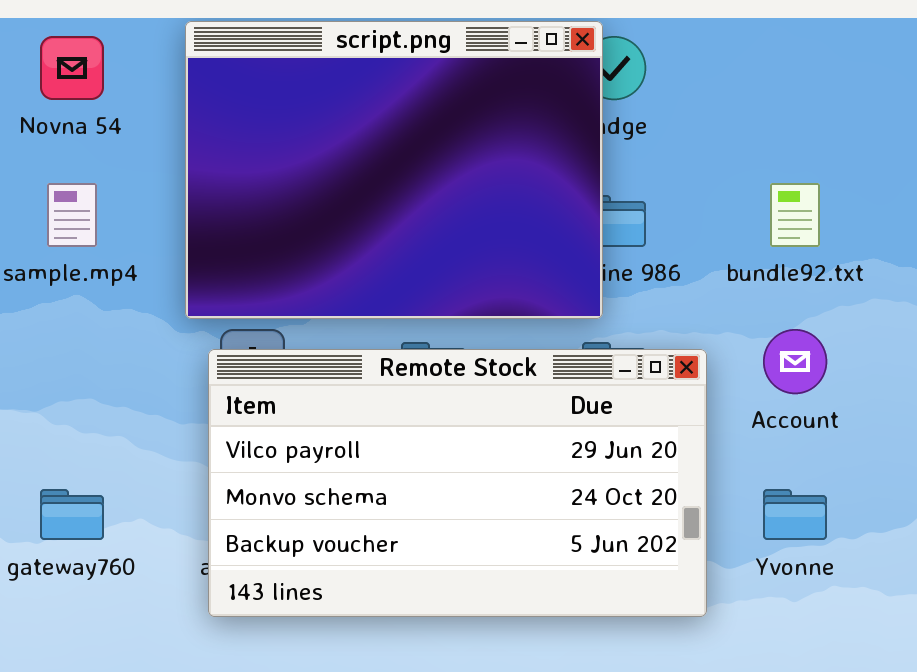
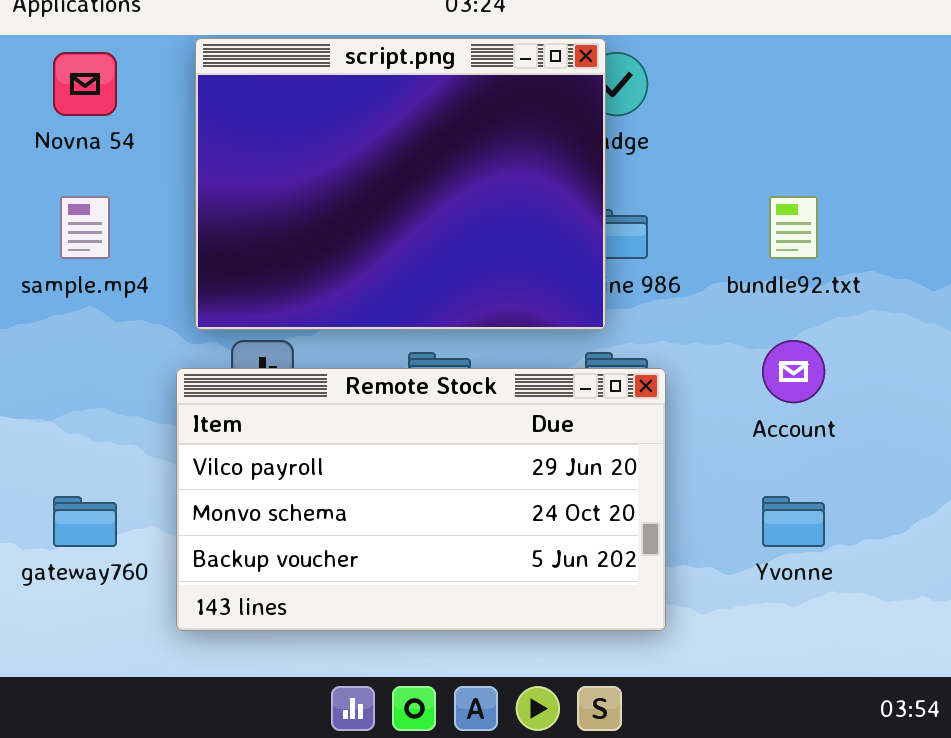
Remote Stock: [208,349,707,617] -> [176,368,666,631], moved

